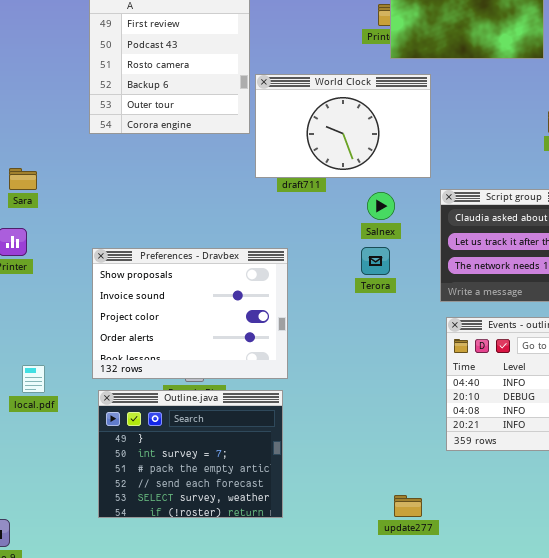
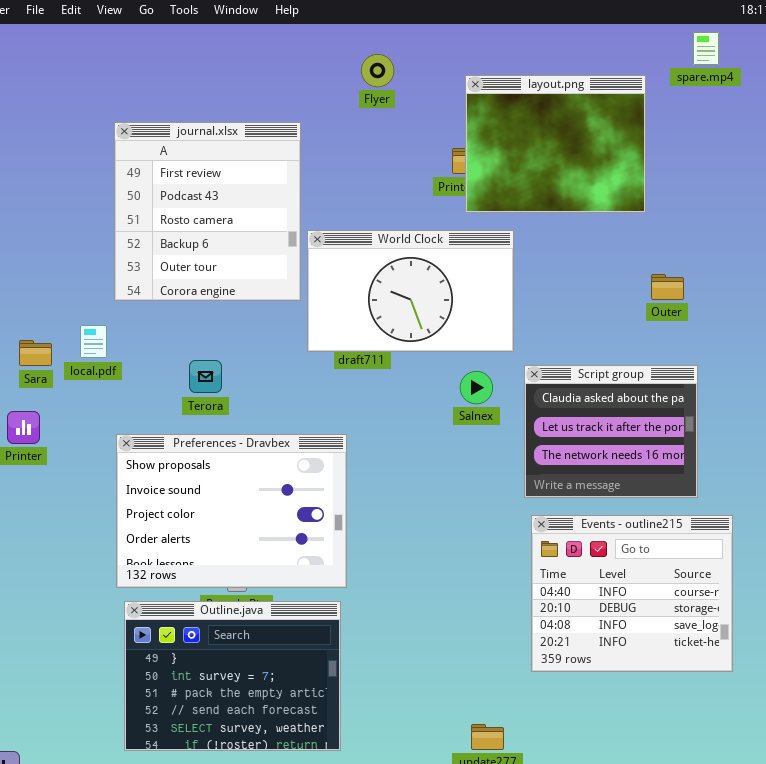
Salnex: [367,192,395,220] -> [460,371,493,404], moved
Terora: [361,247,390,275] -> [189,360,222,393], moved
local.pdf: [22,365,45,393] -> [80,325,107,358], moved

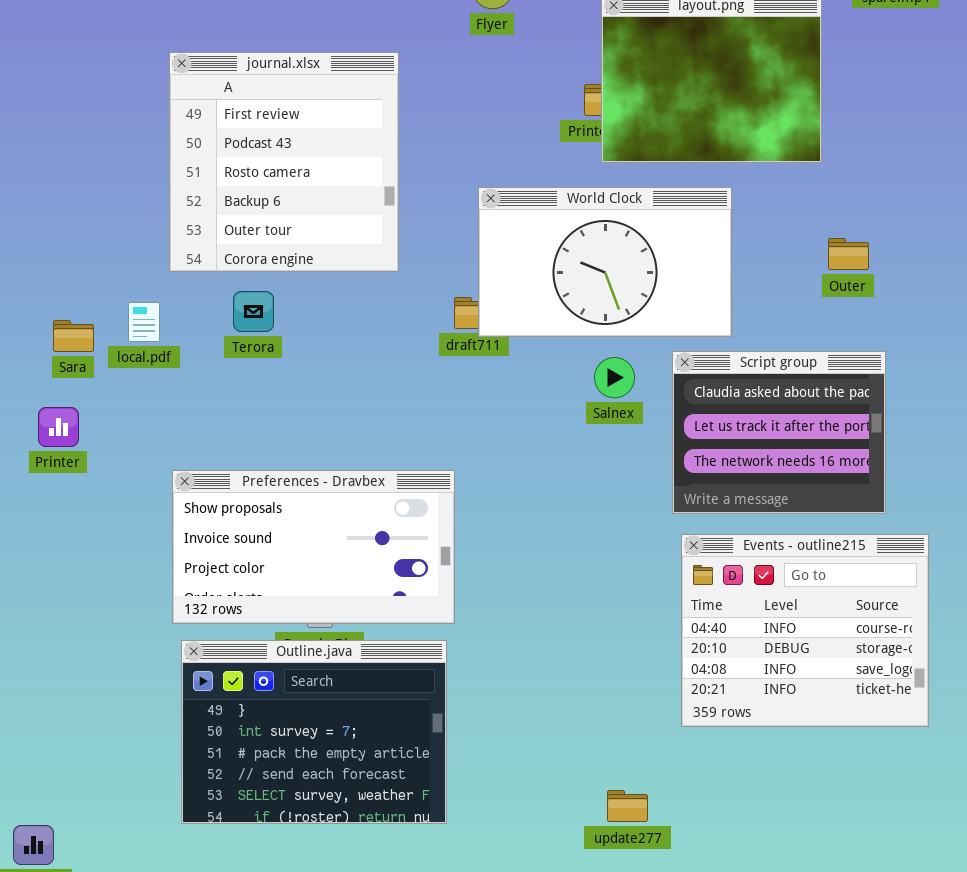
World Clock: [307,230,514,352] -> [478,187,732,337], moved
Terora: [189,360,222,393] -> [233,291,274,332], moved
Preferences - Dravbex: [116,434,347,588] -> [172,470,455,624], resized

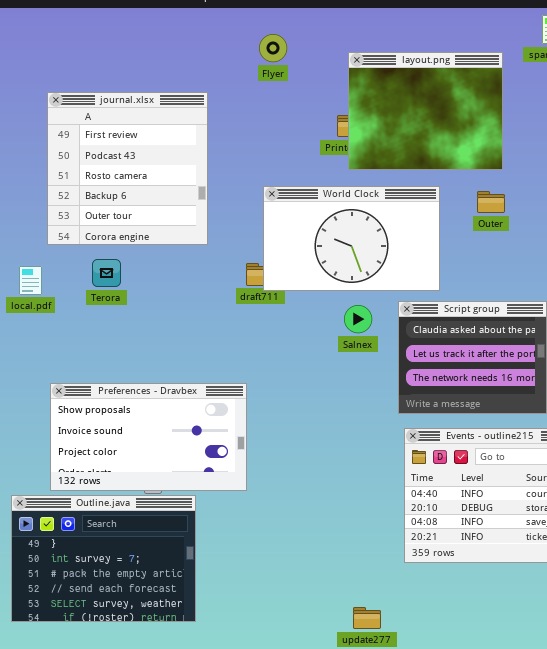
Outer: [828,238,869,270] -> [477,191,505,213], moved
Outline.java: [181,640,447,824] -> [11,495,196,622], moved

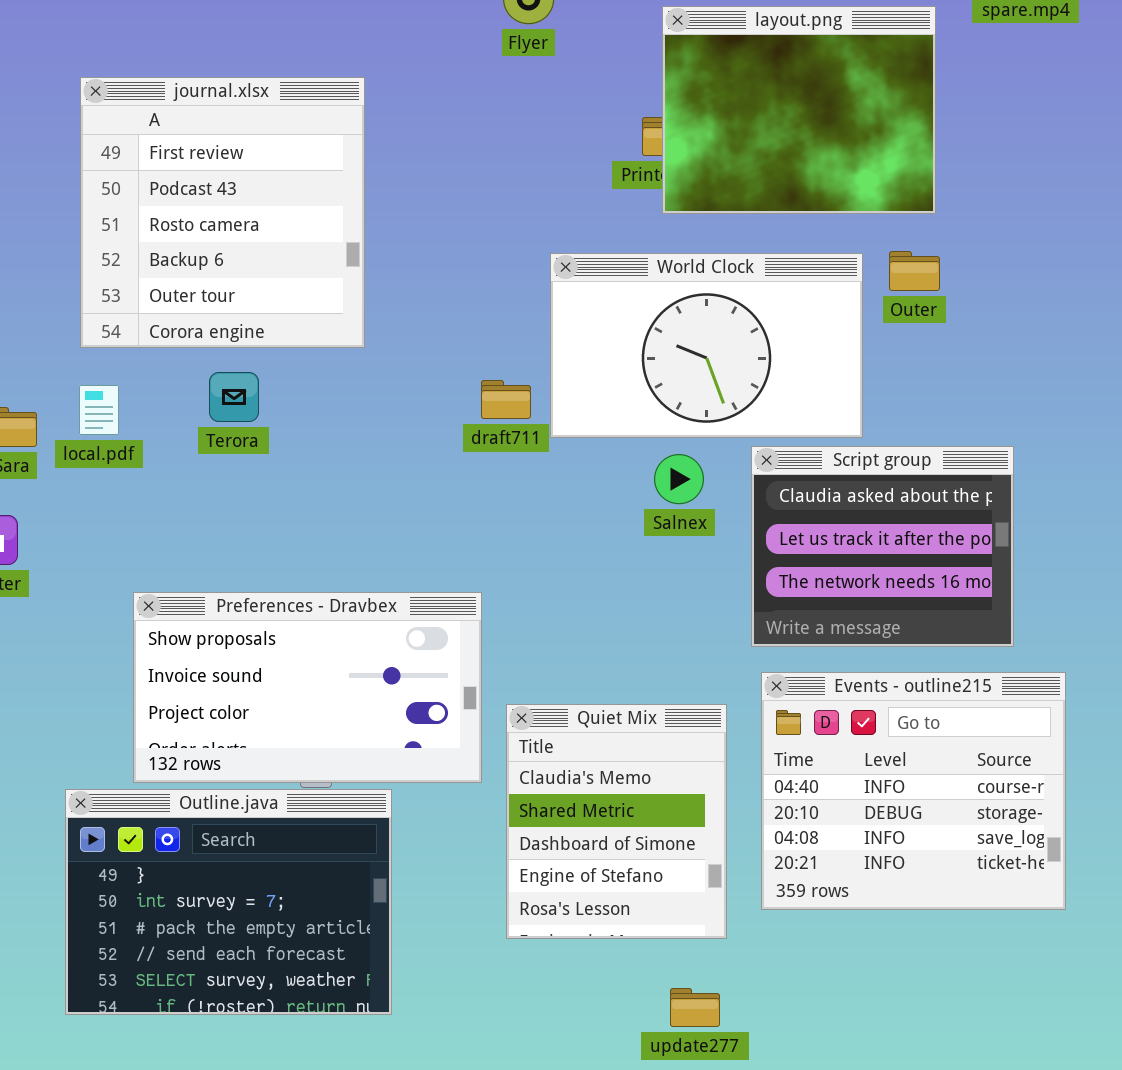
journal.xlsx: [47,92,208,245] -> [80,77,365,348], moved
World Clock: [263,186,440,291] -> [550,253,863,438], moved
Quiet Mix: none -> [506,704,727,939], opened

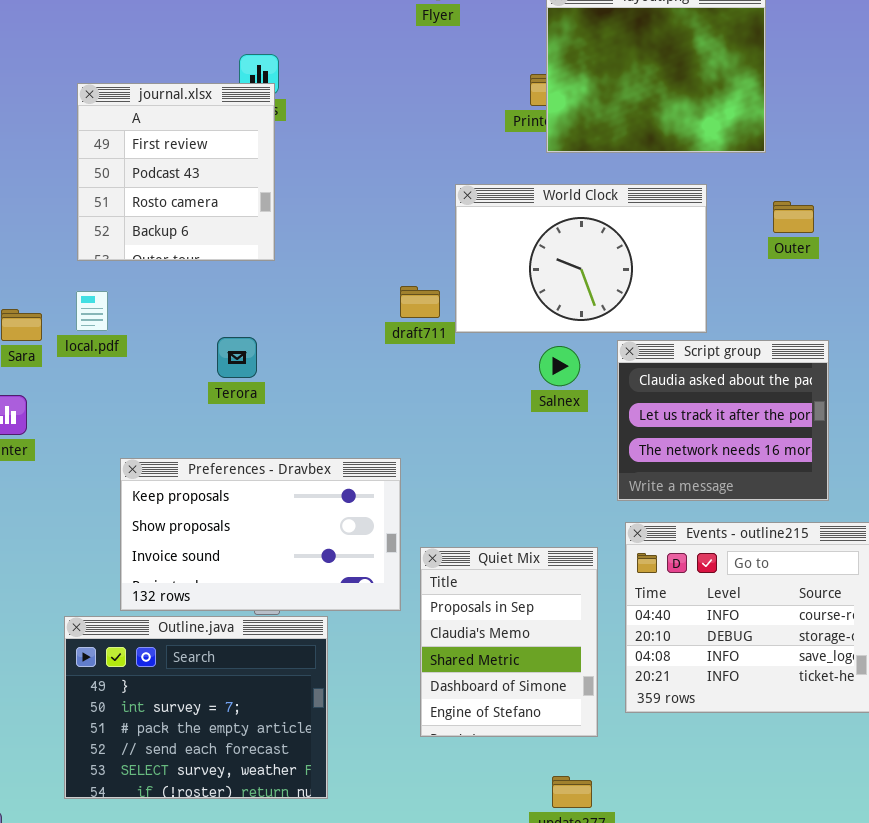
journal.xlsx: [80,77,365,348] -> [77,83,275,261], resized
Outer: [889,251,940,291] -> [773,201,814,233], moved
Terora: [209,372,259,422] -> [217,337,257,378], moved
Preferences - Dravbex: [133,592,482,783] -> [120,458,401,611], scrolled up 1 row
Quiet Mix: [506,704,727,939] -> [420,547,598,737], scrolled up 1 row

